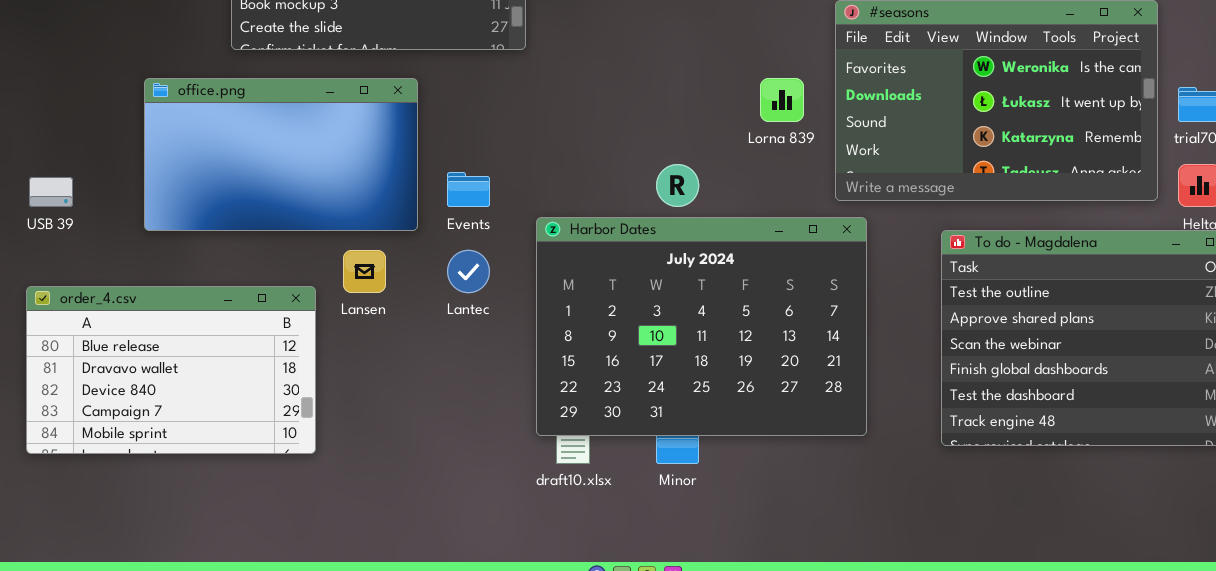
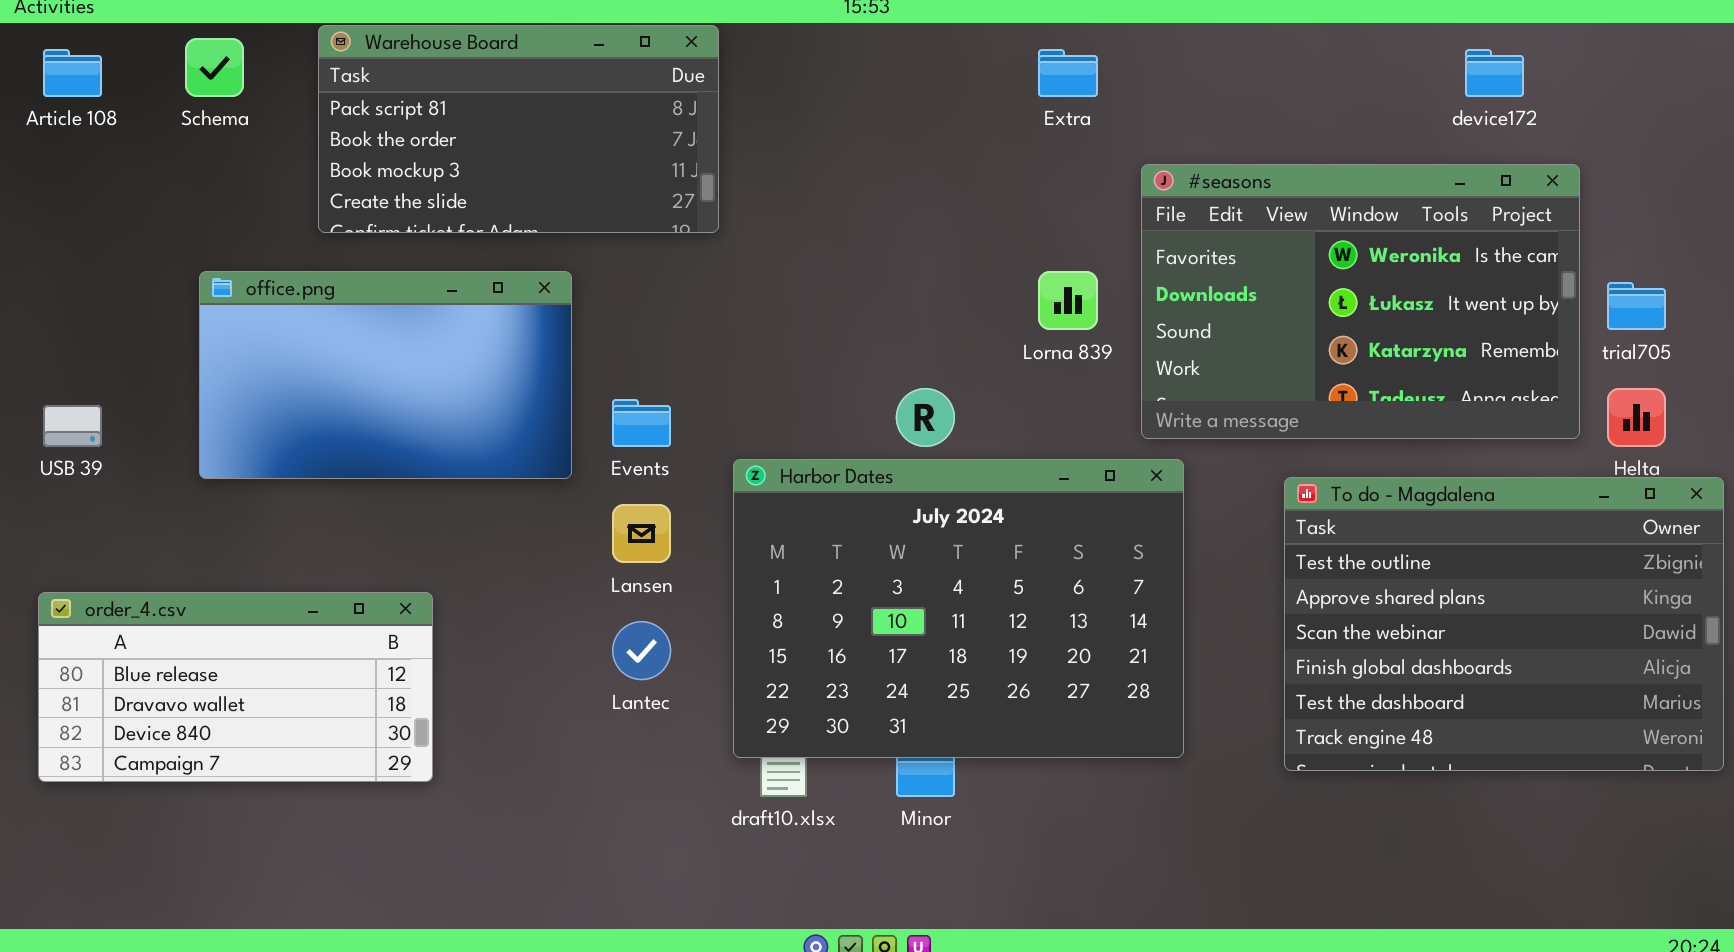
Lansen: [343,250,386,293] -> [612,504,671,563], moved
Lantec: [447,250,490,293] -> [612,621,671,680], moved
order_4.csv: [26,286,316,454] -> [38,592,433,782], resized

